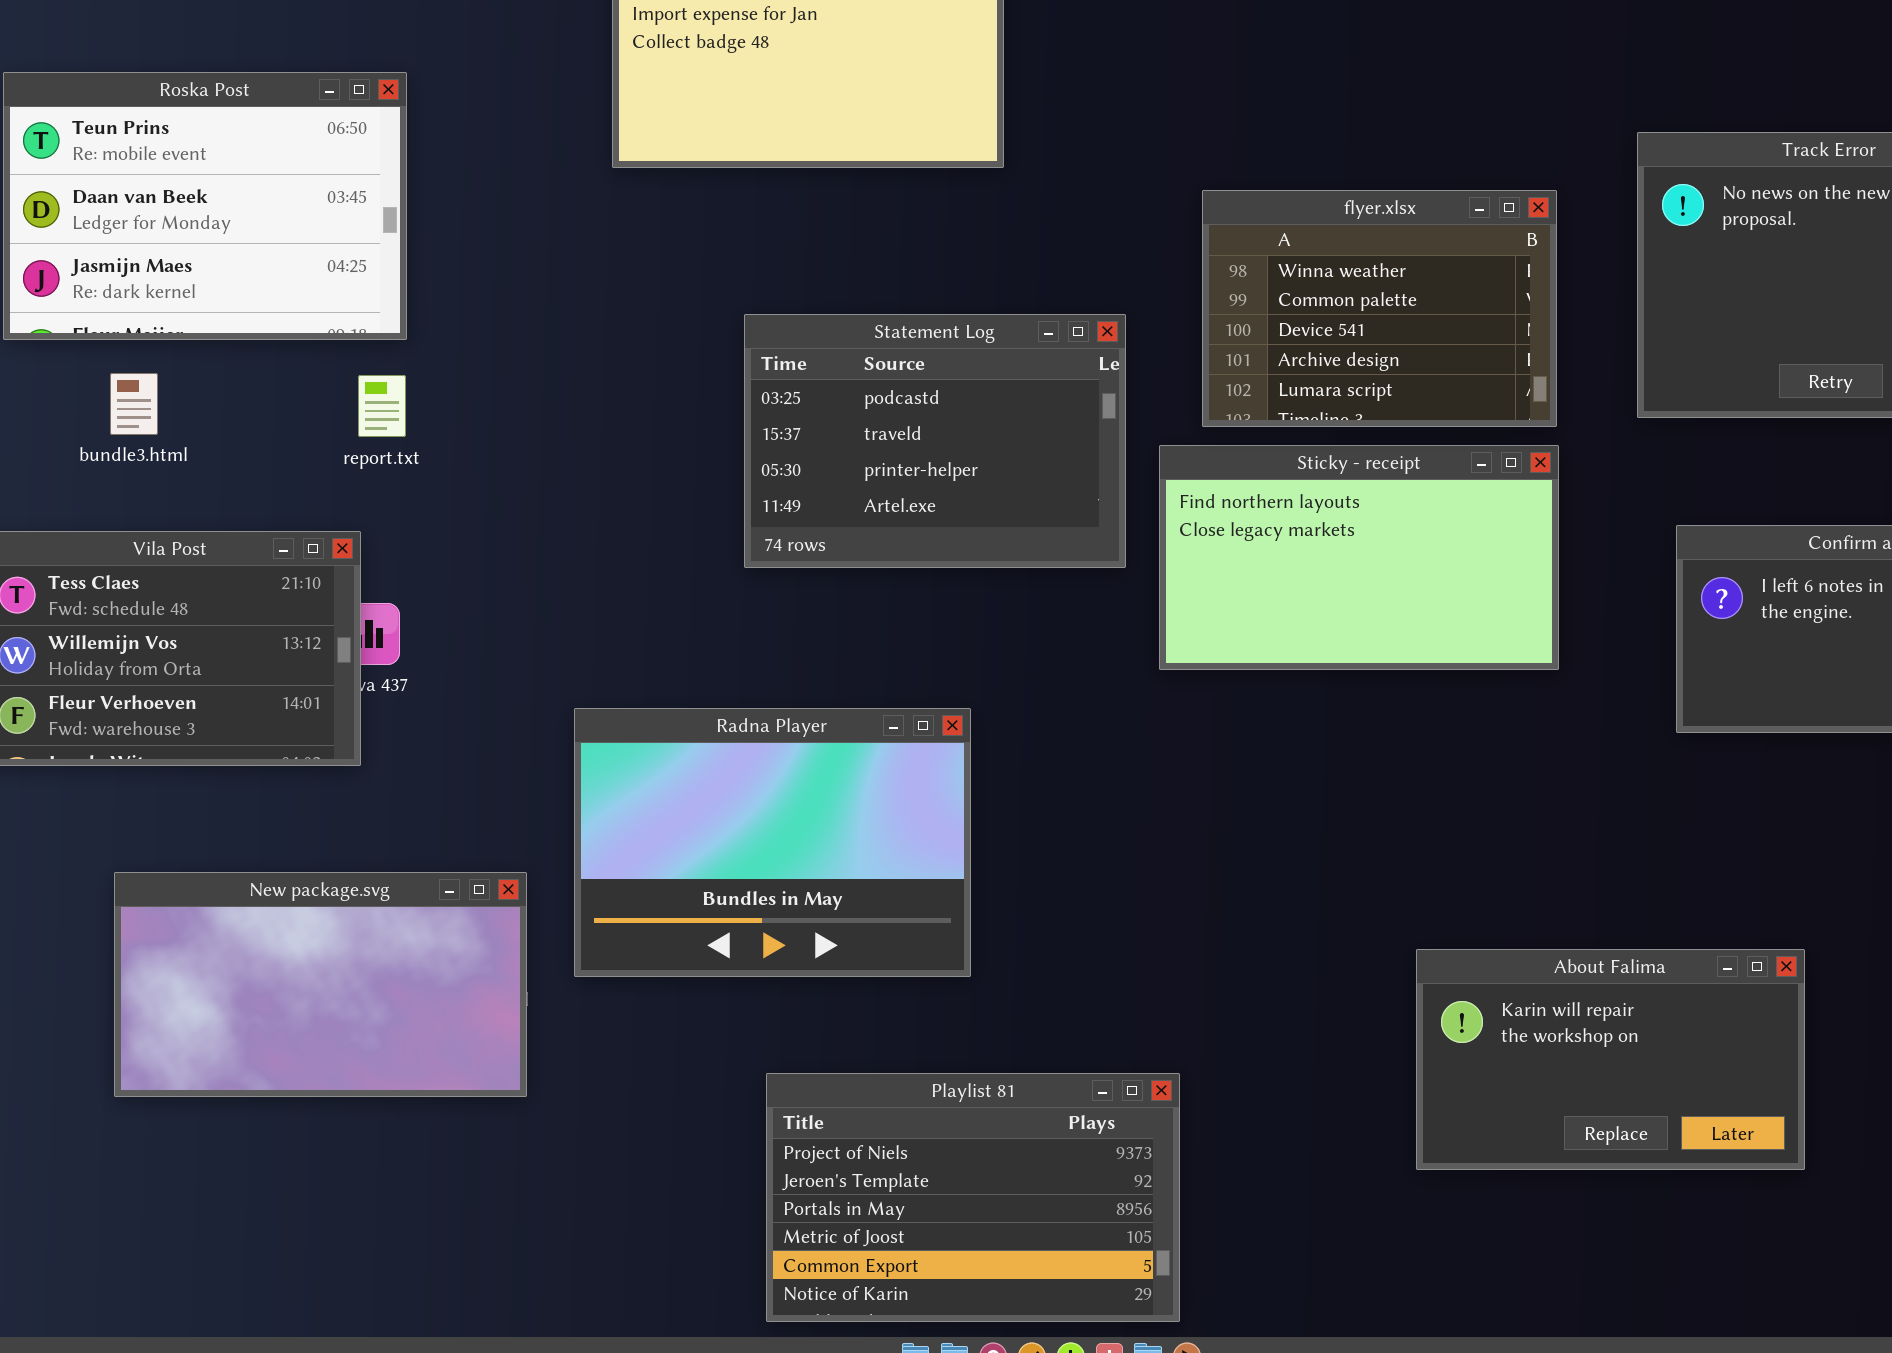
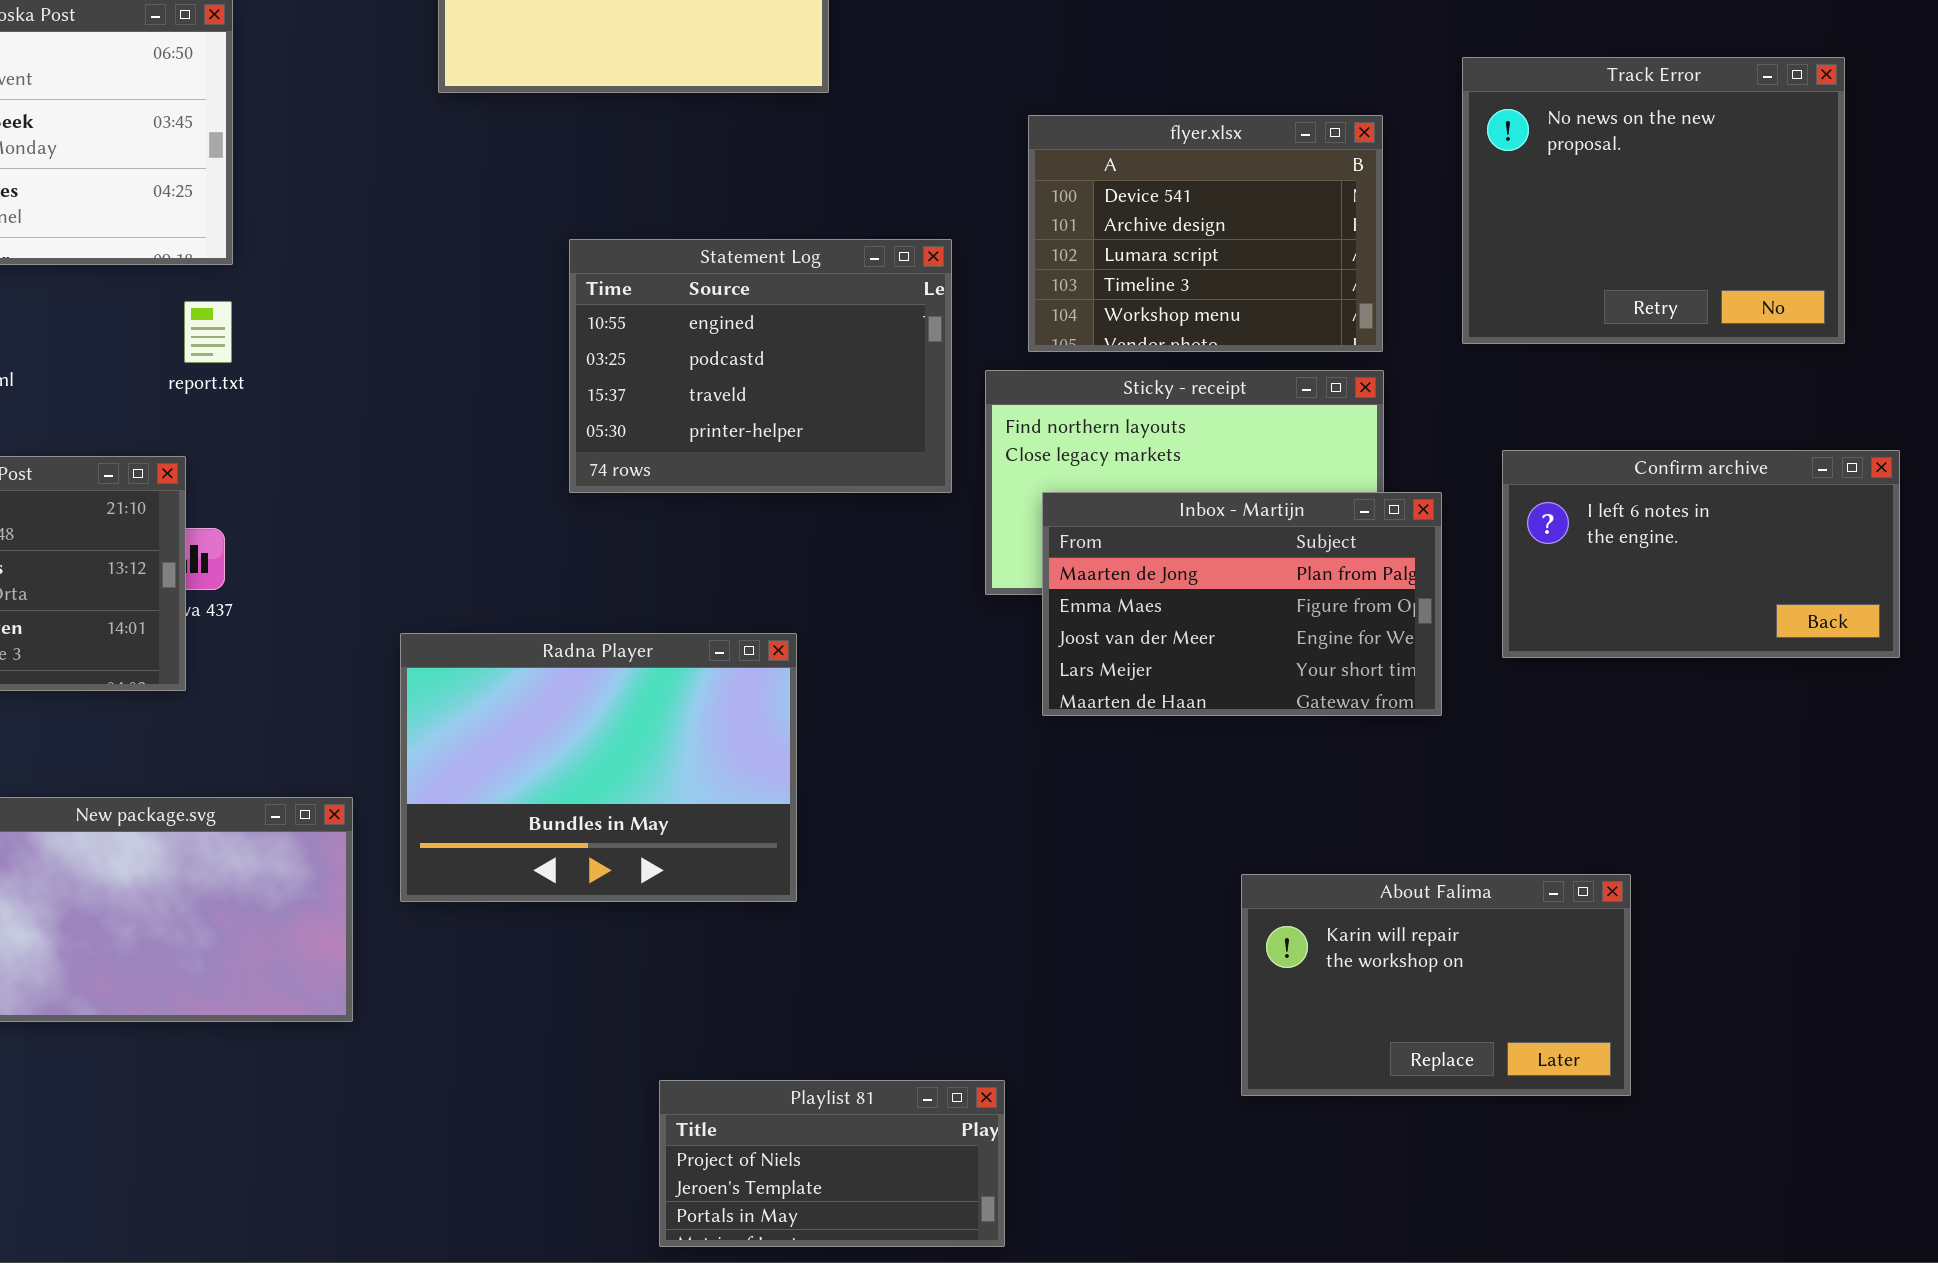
flyer.xlsx: [1202,190,1557,427] -> [1028,115,1383,352], scrolled down 2 rows
Statement Log: [744,314,1126,568] -> [569,239,952,493], scrolled up 1 row
Inbox - Martijn: none -> [1042,492,1442,716], opened
Playlist 81: [766,1073,1180,1322] -> [659,1080,1005,1247], resized

